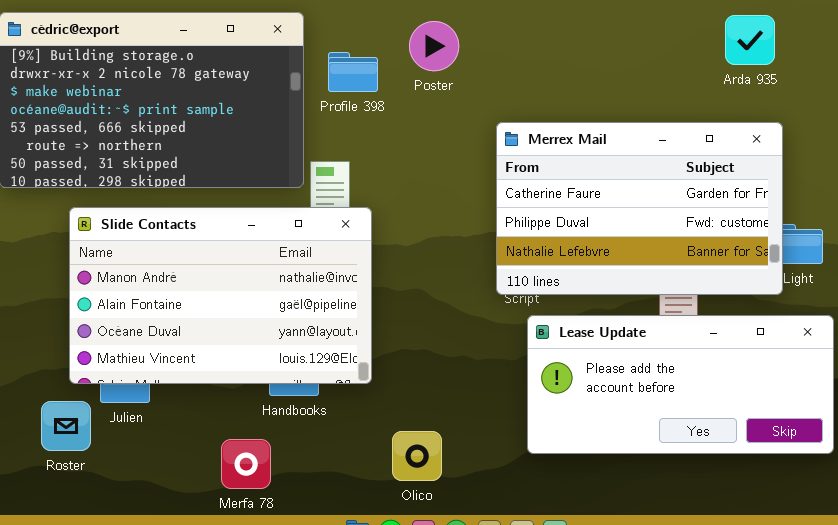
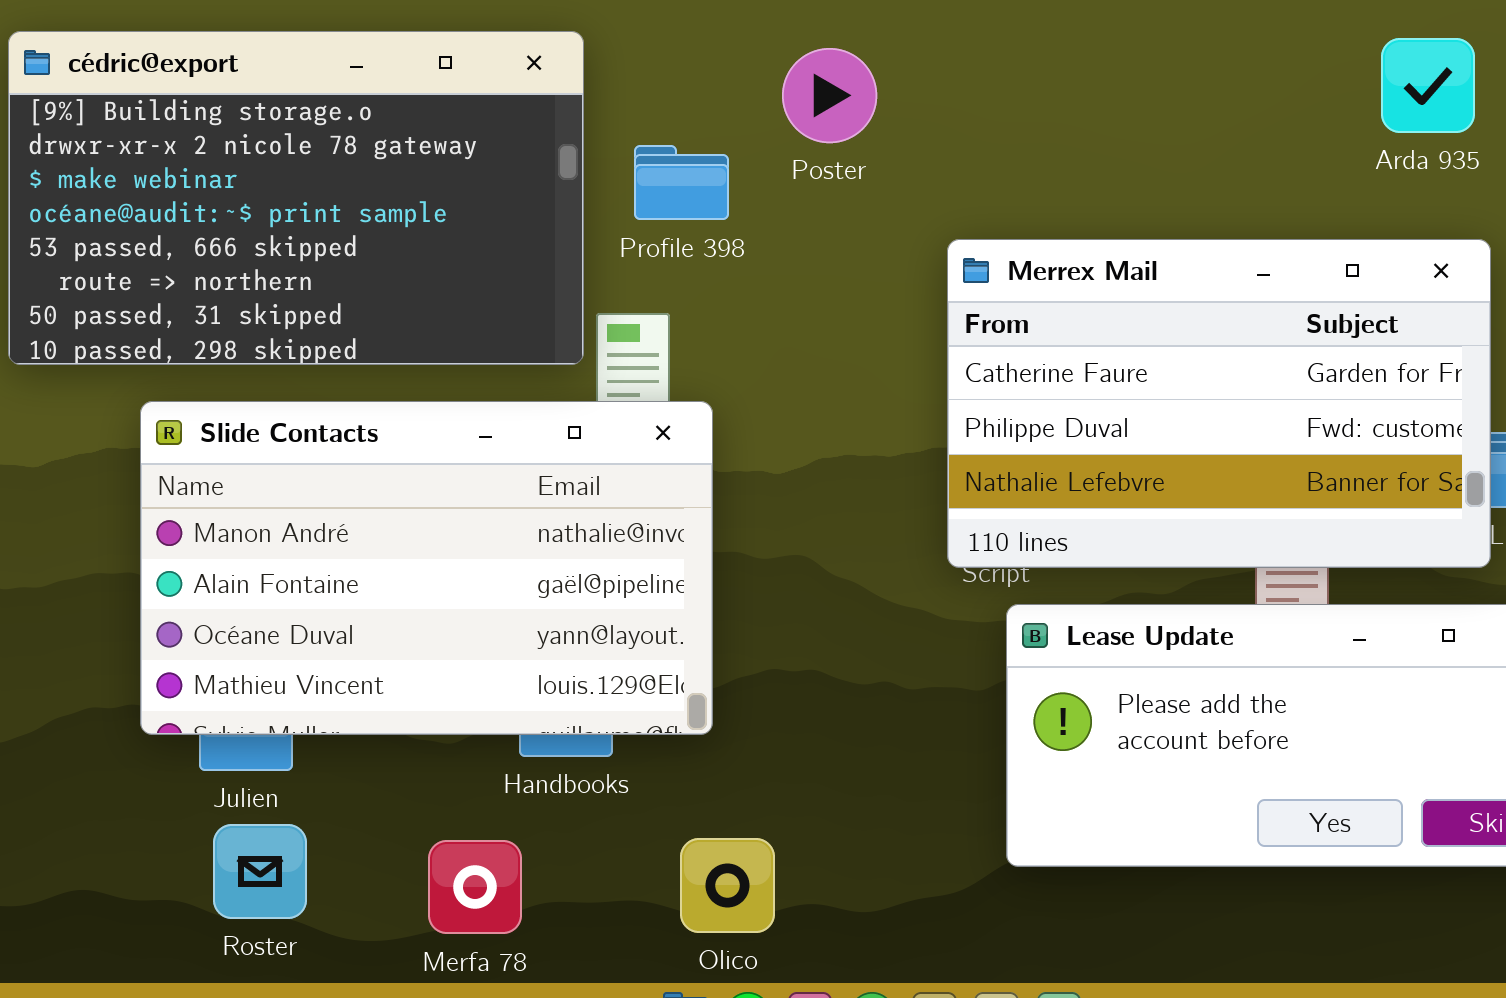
Profile 398: [328,52,378,92] -> [634,145,729,220], moved
Roster: [41,401,91,451] -> [213,824,307,919], moved
Olico: [392,431,442,481] -> [680,838,775,933], moved

